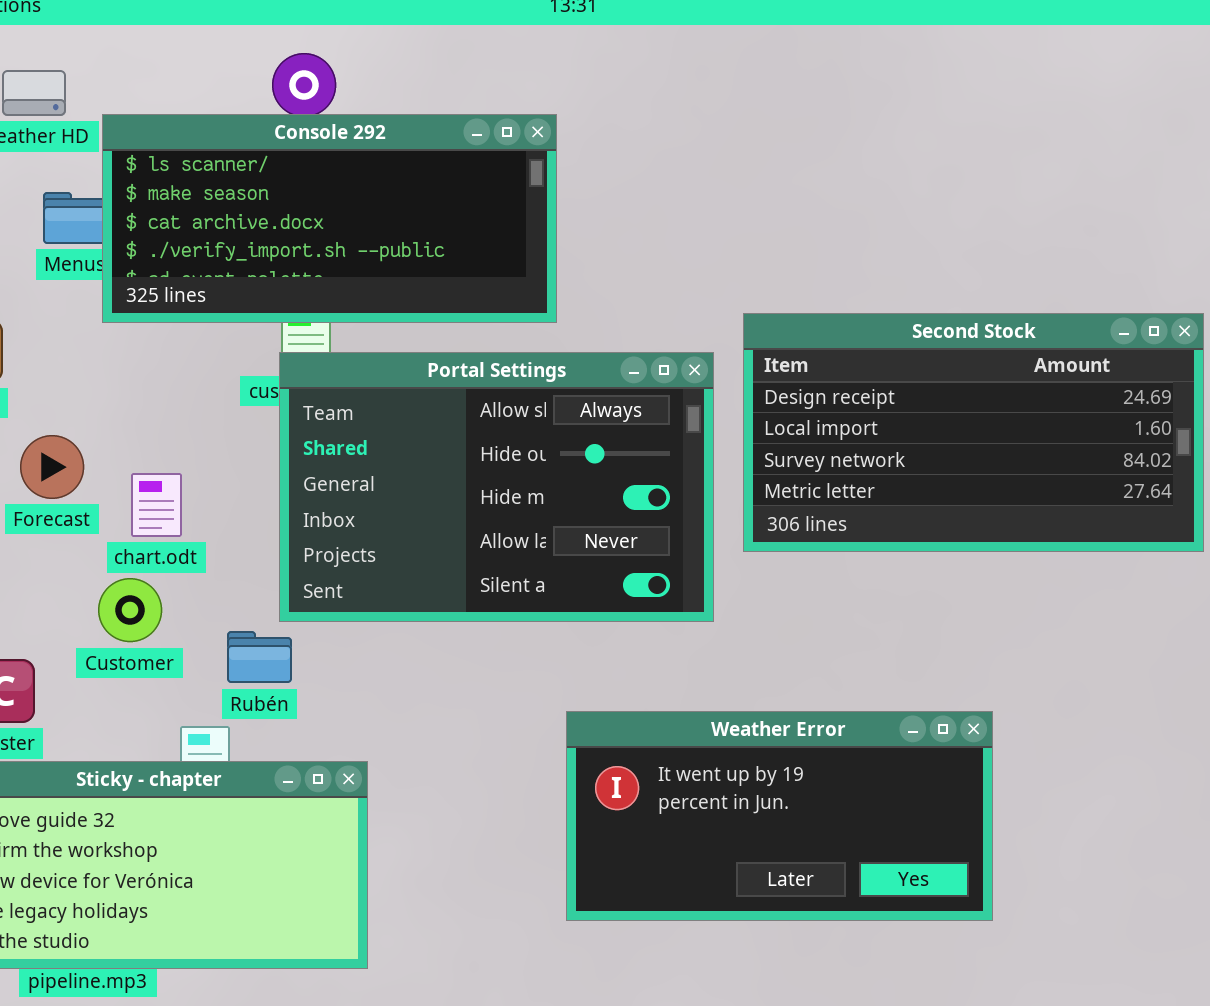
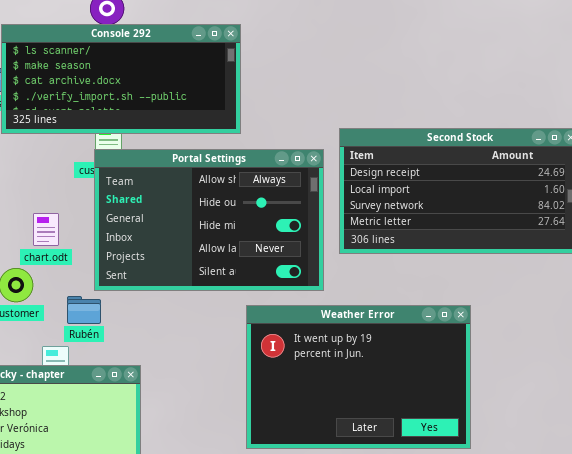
chart.odt: [131,473,182,537] -> [33,213,59,246], moved
Weather Error: [566,711,993,921] -> [246,305,471,449], resized

